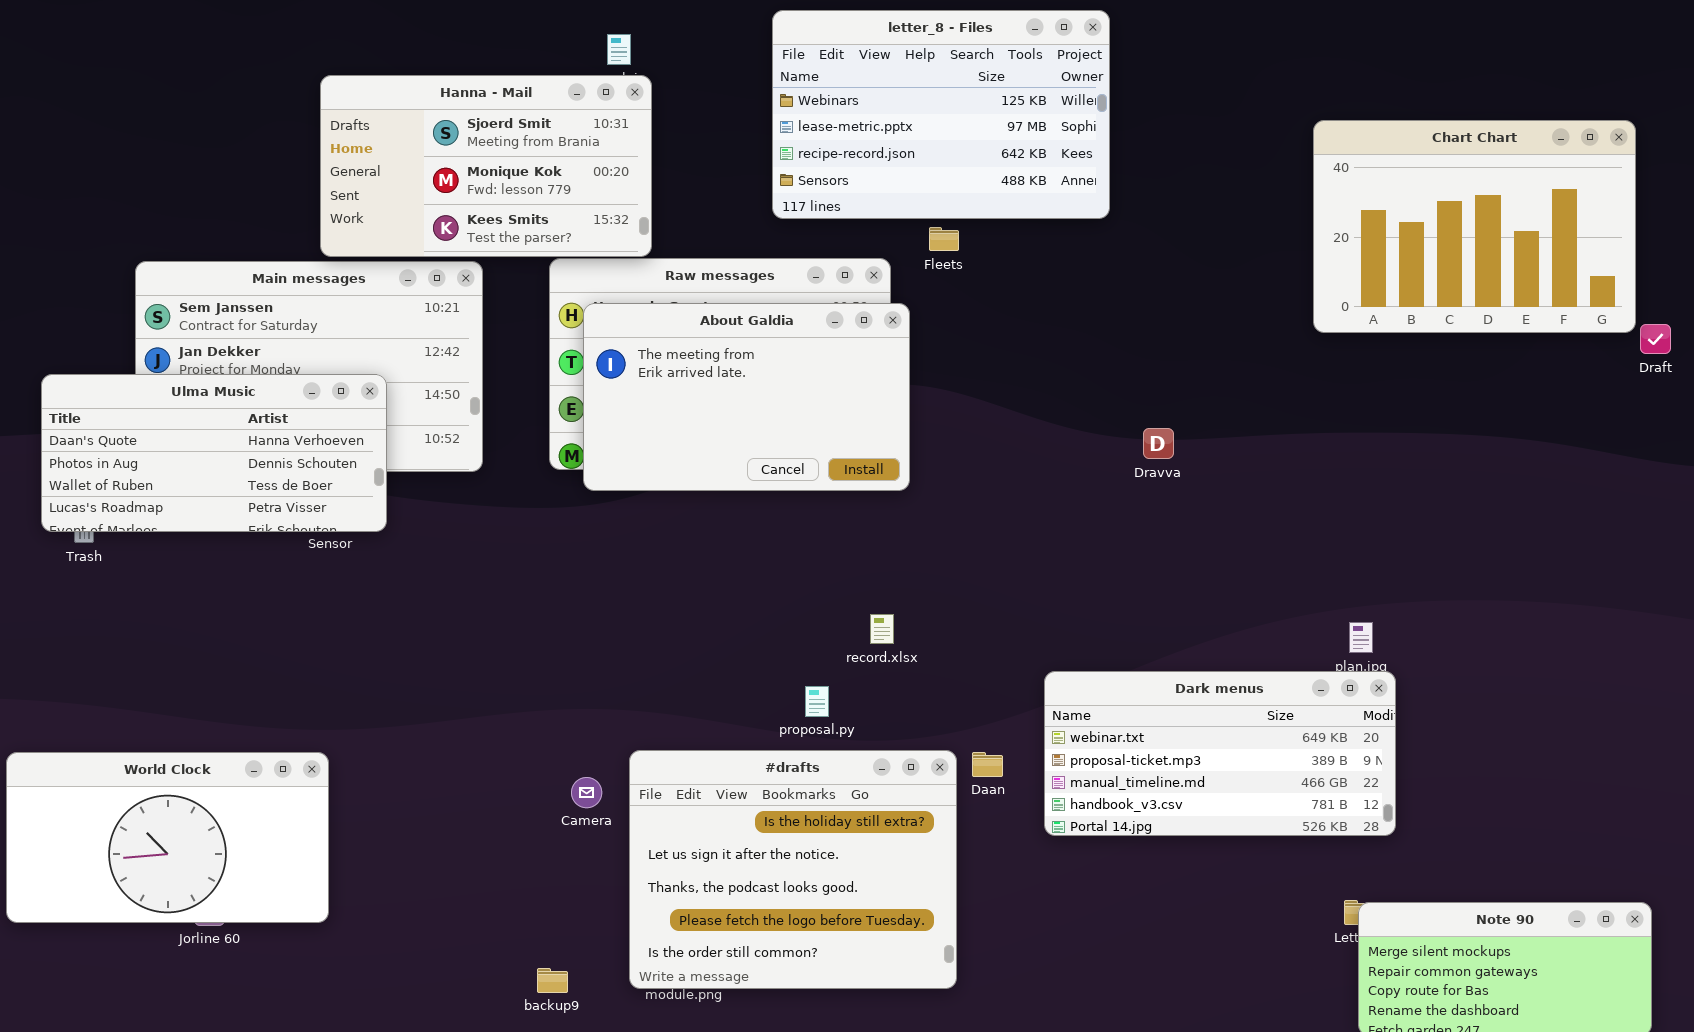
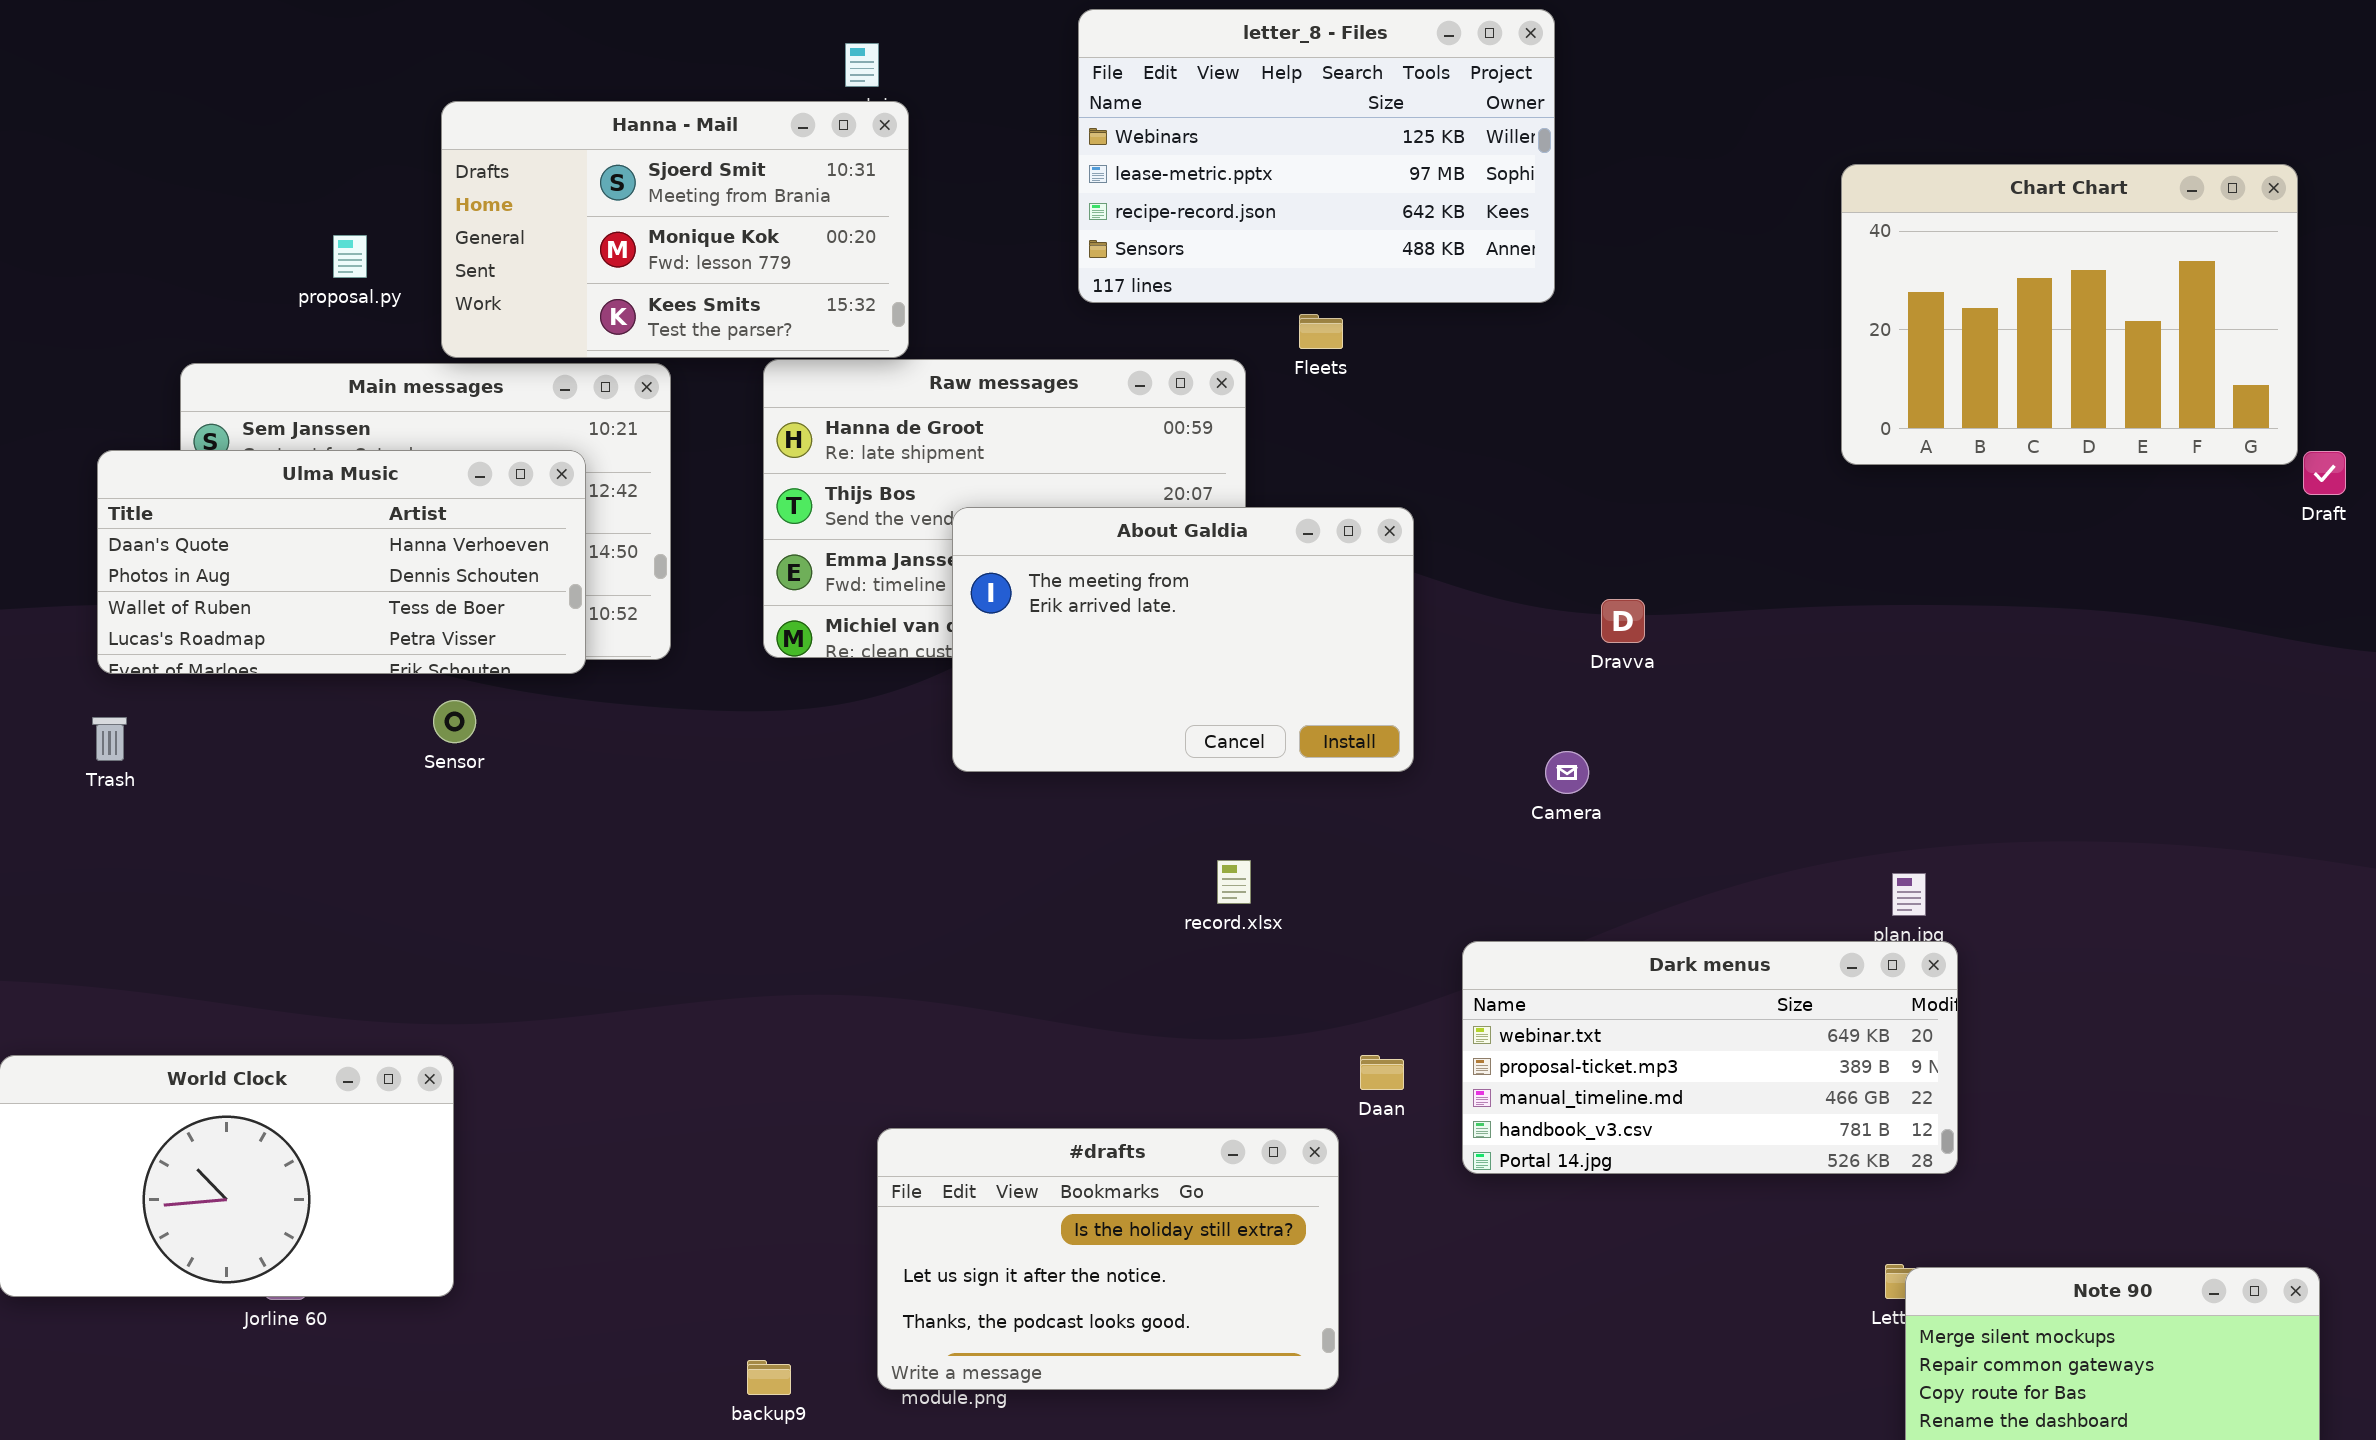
About Galdia: [583,303,910,491] -> [952,507,1414,772], moved
Ulma Music: [41,374,387,532] -> [97,450,586,674], moved
proposal.py: [805,686,829,717] -> [333,235,367,278], moved
#drafts: [629,750,957,989] -> [877,1128,1339,1390], resized
Camera: [571,777,602,808] -> [1545,751,1589,794], moved

